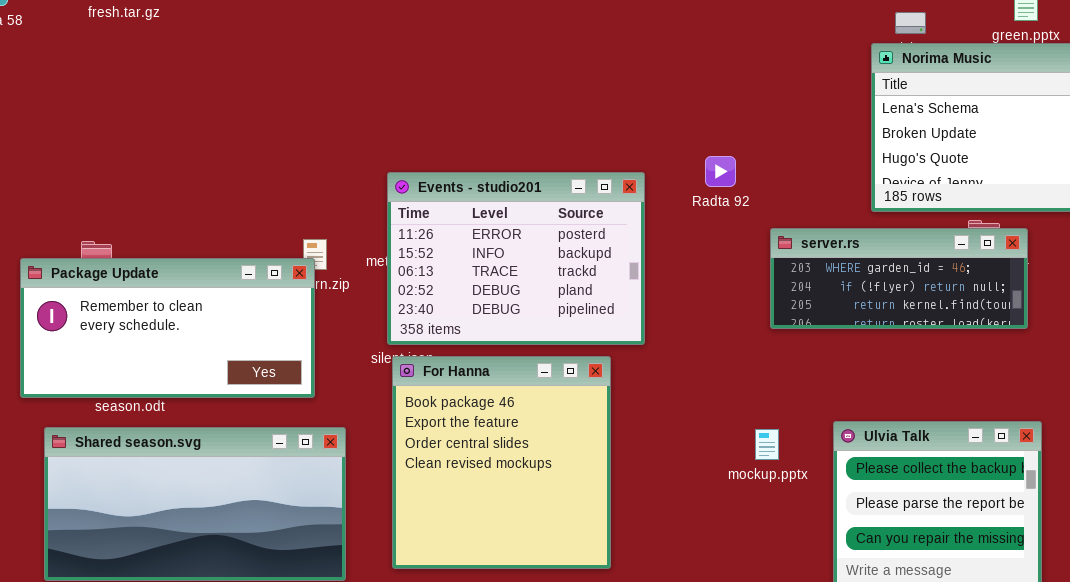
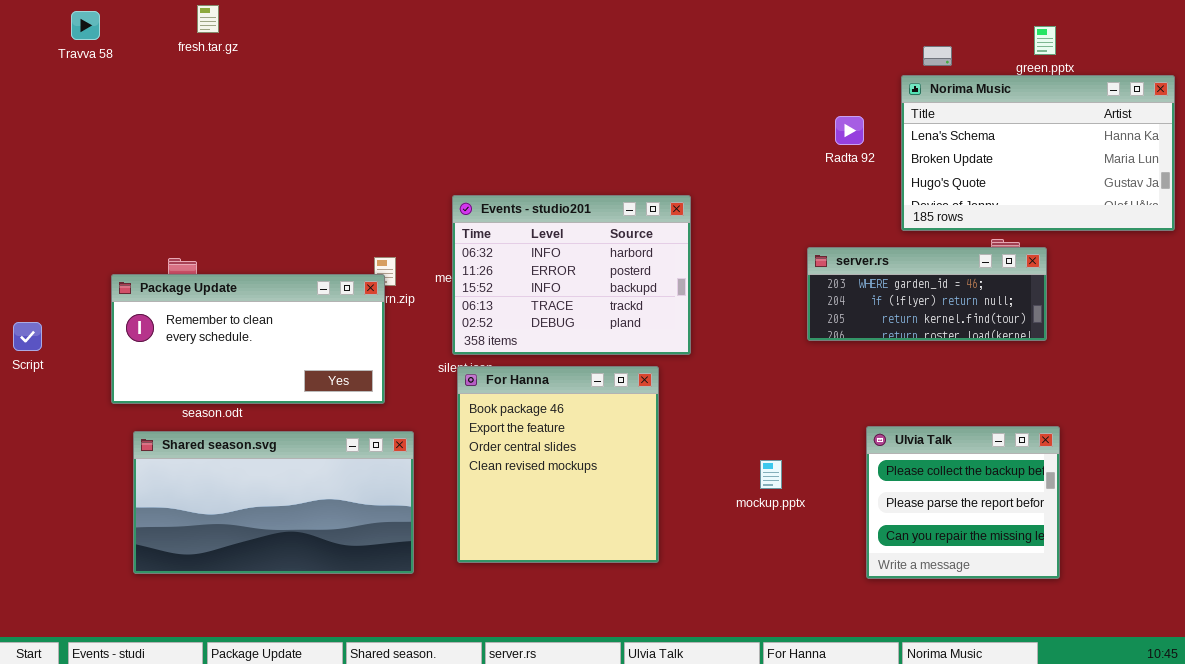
Radta 92: [705,156,736,187] -> [835,116,864,145], moved
Events - studio201: [387,172,645,345] -> [452,195,691,355], scrolled up 1 row
mockup.pptx: [755,429,779,460] -> [760,460,782,489], moved

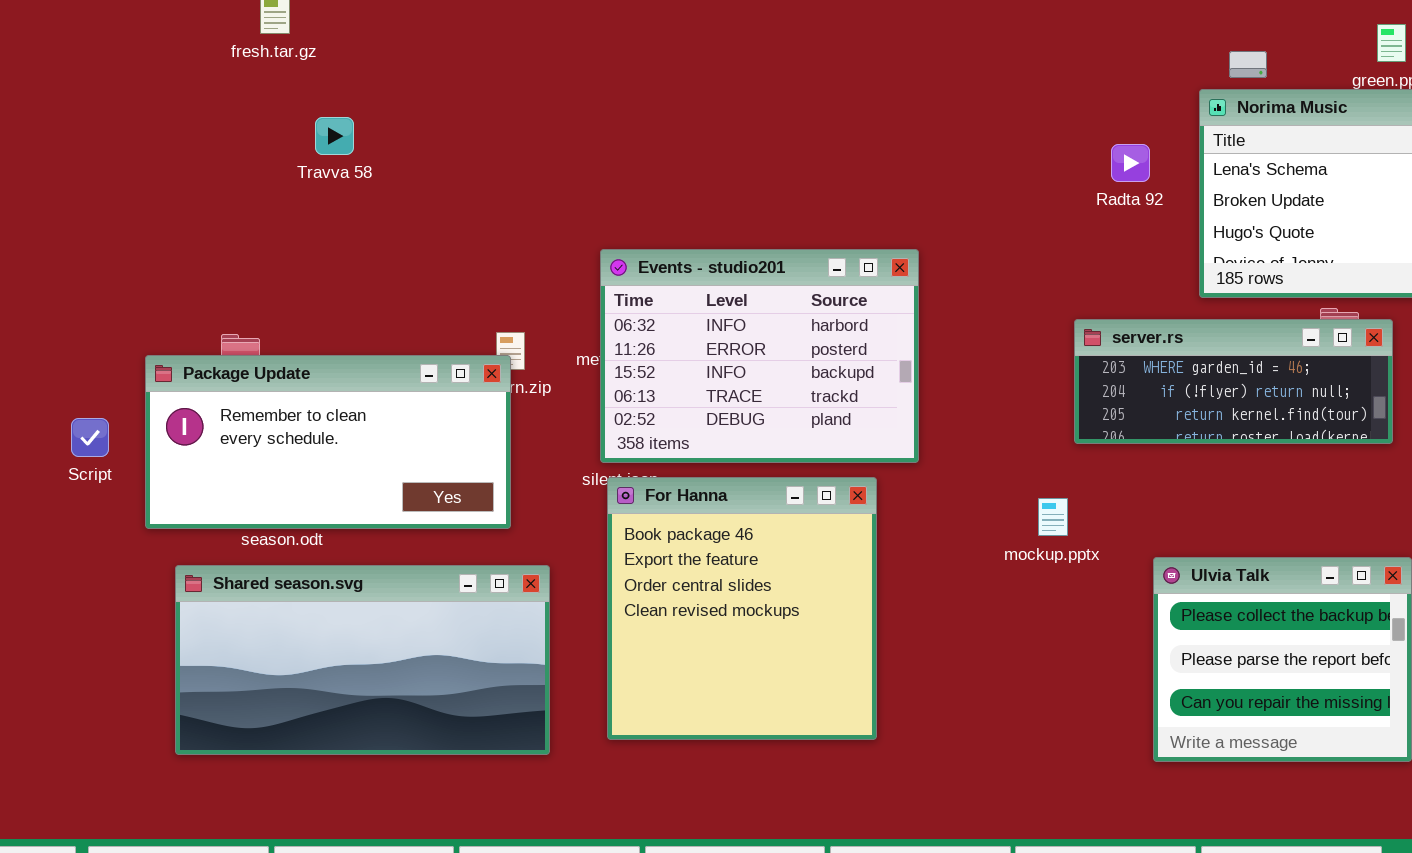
Travva 58: [71,11,100,40] -> [315,117,354,155], moved
Script: [13,322,42,351] -> [71,418,109,457], moved
mockup.pptx: [760,460,782,489] -> [1038,498,1068,536], moved

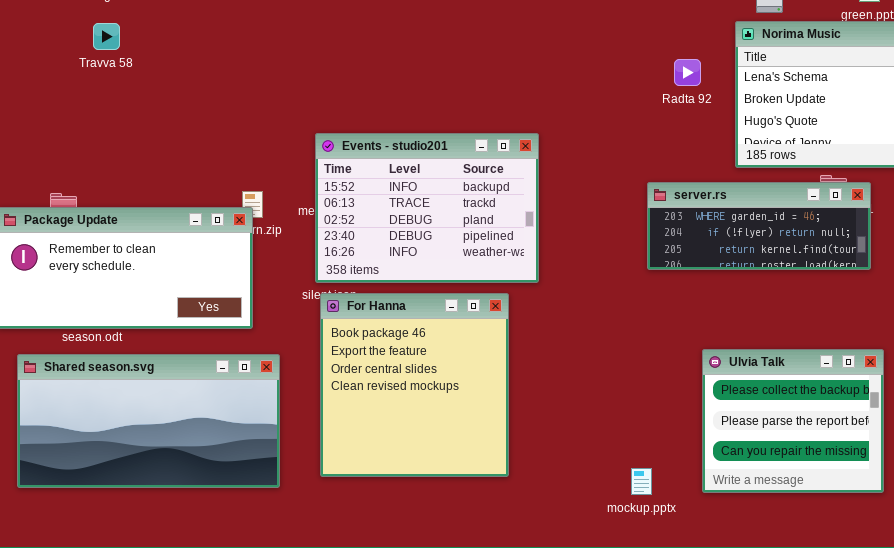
Travva 58: [315,117,354,155] -> [93,23,120,50], moved
Events - studio201: [600,249,919,463] -> [315,133,539,283], scrolled down 2 rows
mockup.pptx: [1038,498,1068,536] -> [631,468,652,495], moved

